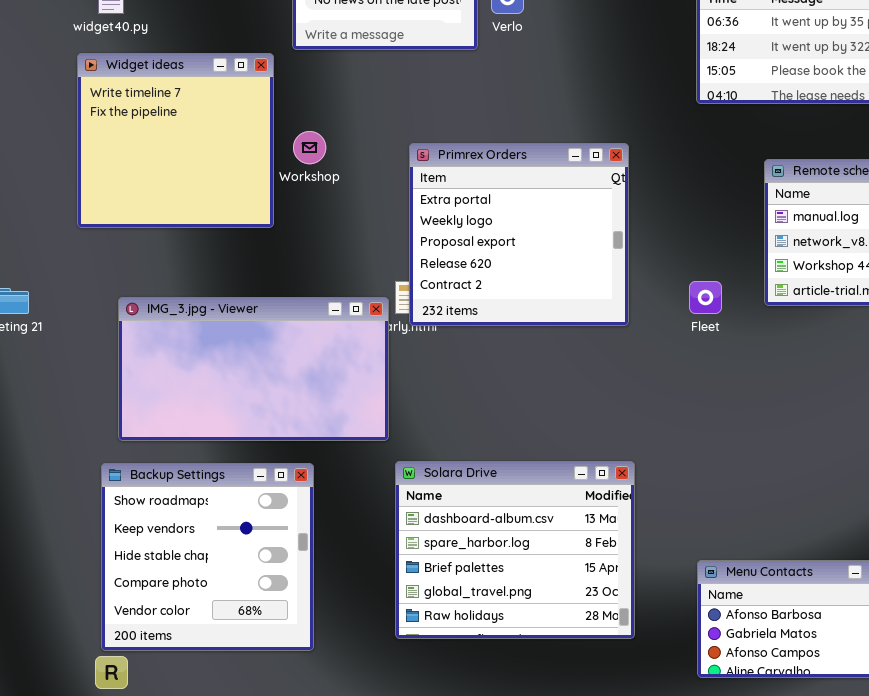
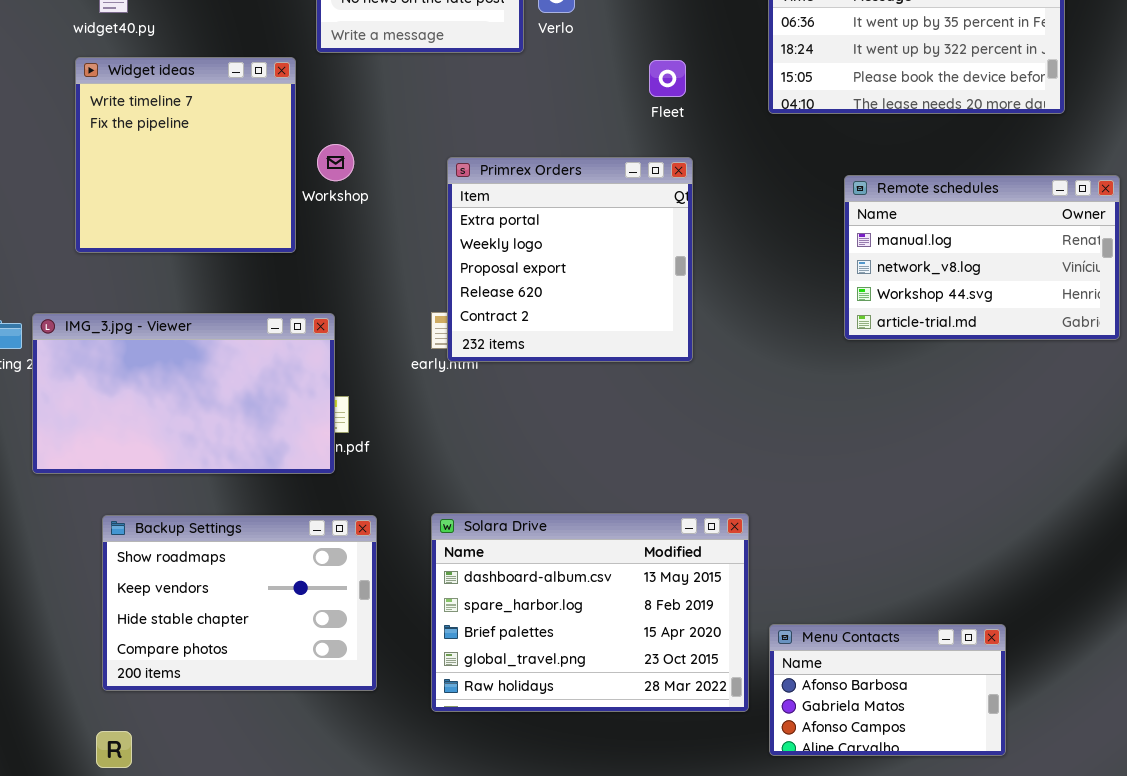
Fleet: [689,281,722,314] -> [649,60,686,97], moved
IMG_3.jpg - Viewer: [118,297,389,441] -> [32,313,335,474], moved
Solara Drive: [395,461,635,639] -> [431,513,749,712], resized
Backup Settings: [101,463,314,651] -> [102,515,377,691], resized

